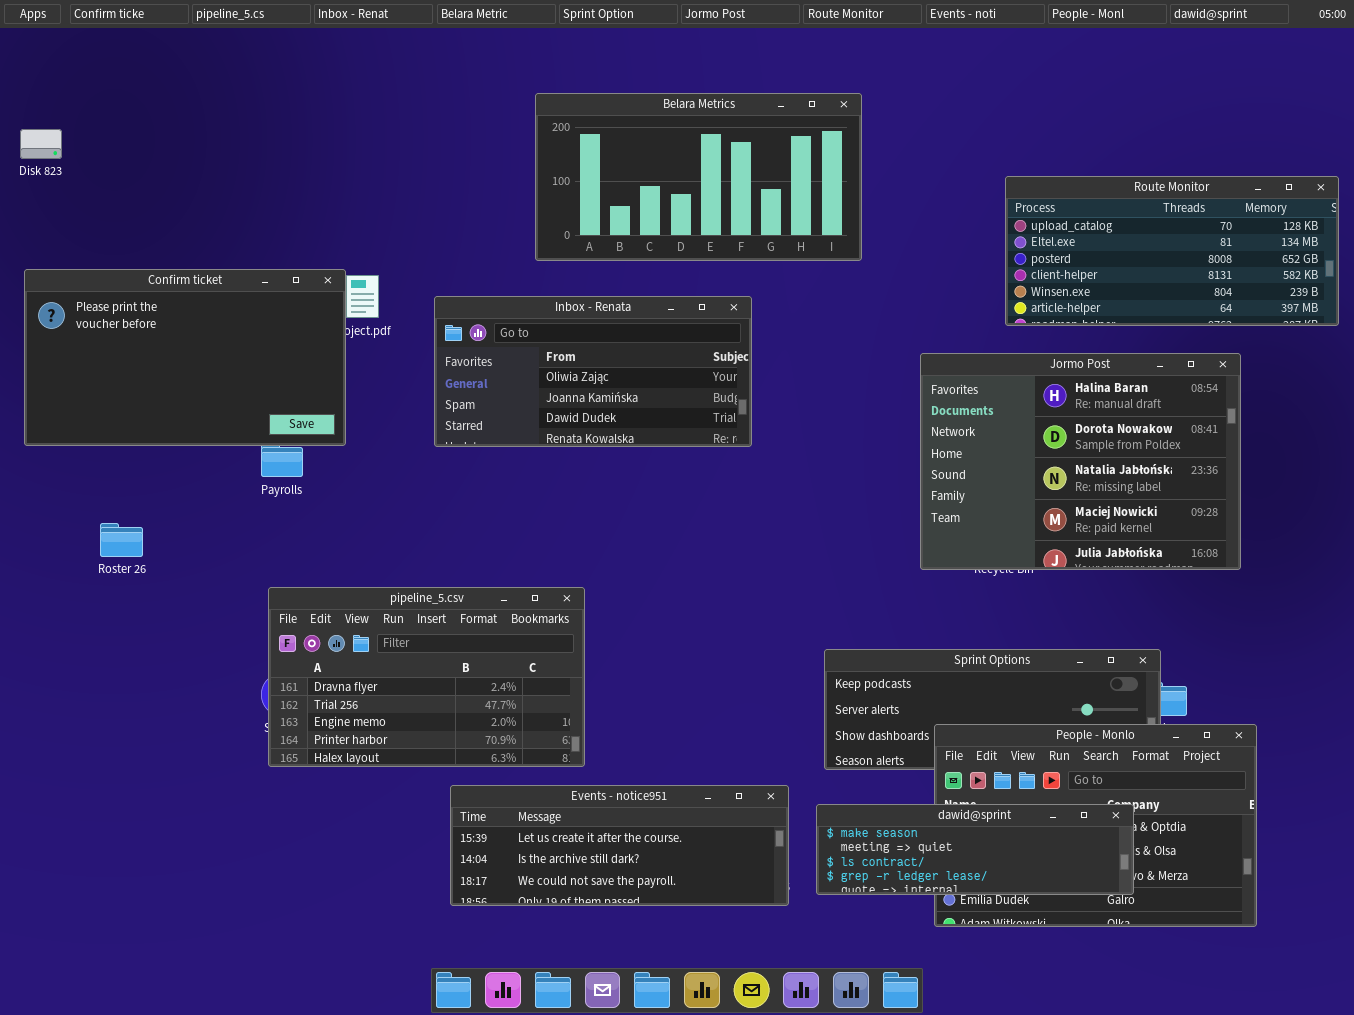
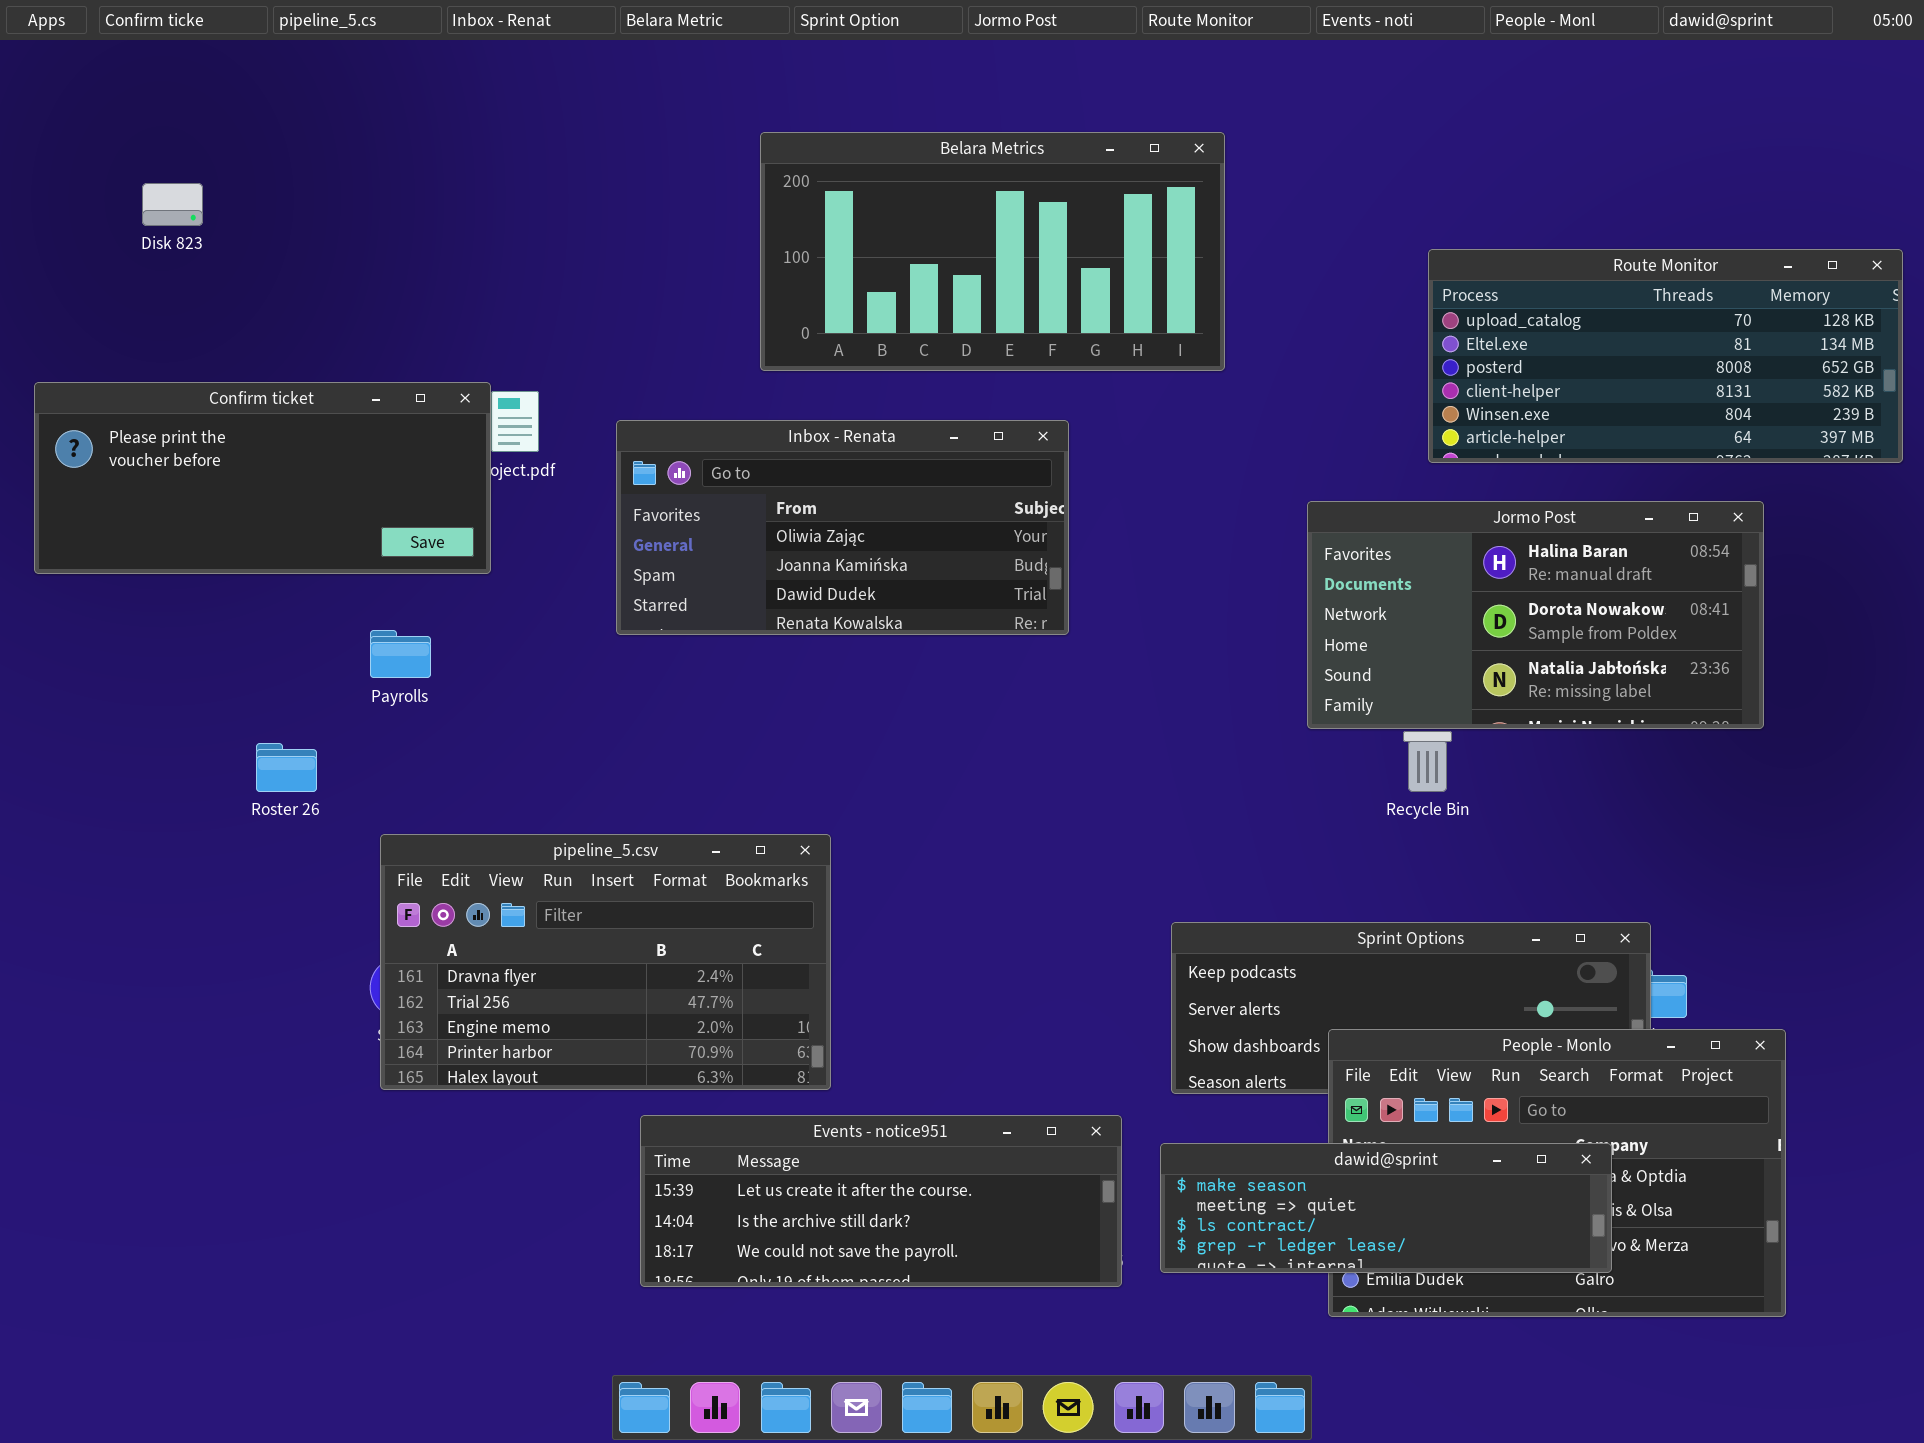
Disk 823: [20,129,62,159] -> [142,183,203,226], moved
Confirm ticket: [24,269,346,446] -> [34,382,491,574], resized
Jormo Post: [920,353,1241,570] -> [1307,501,1764,729], resized
Roster 26: [100,523,143,557] -> [256,743,317,792], moved

